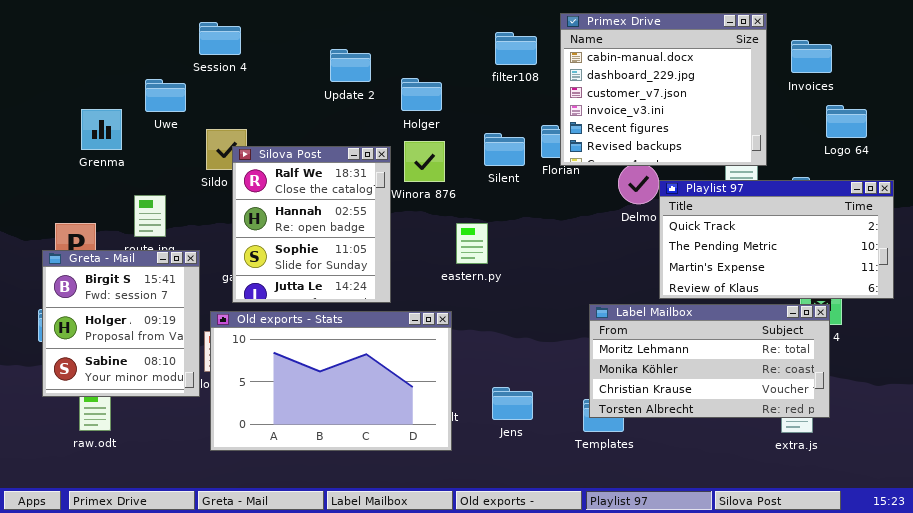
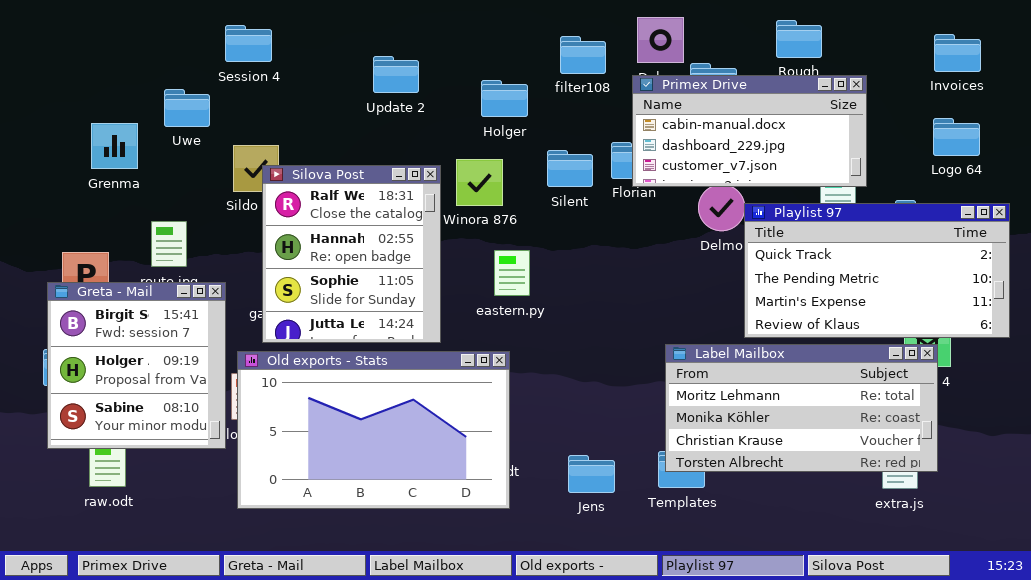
Primex Drive: [560,13,767,166] -> [632,75,867,187], resized
Invoices: [791,40,832,73] -> [934,34,981,72], moved
Holger: [401,78,442,111] -> [481,80,528,117], moved
eastern.py: [456,223,488,264] -> [494,250,530,296], moved
Jens: [492,387,533,420] -> [568,455,615,493], moved

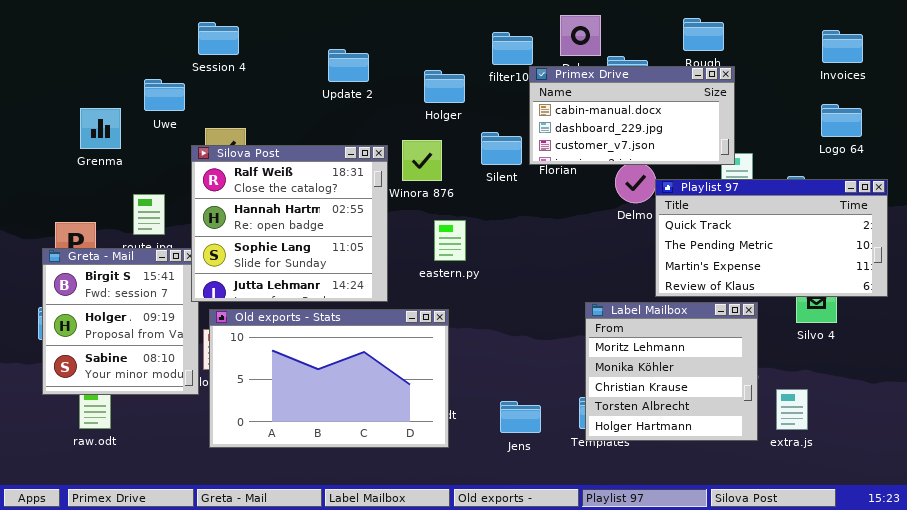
Primex Drive: [632,75,867,187] -> [529,66,735,165], moved
Silova Post: [262,165,441,343] -> [191,145,388,302], resized
Label Mailbox: [665,344,938,472] -> [585,302,758,441], resized

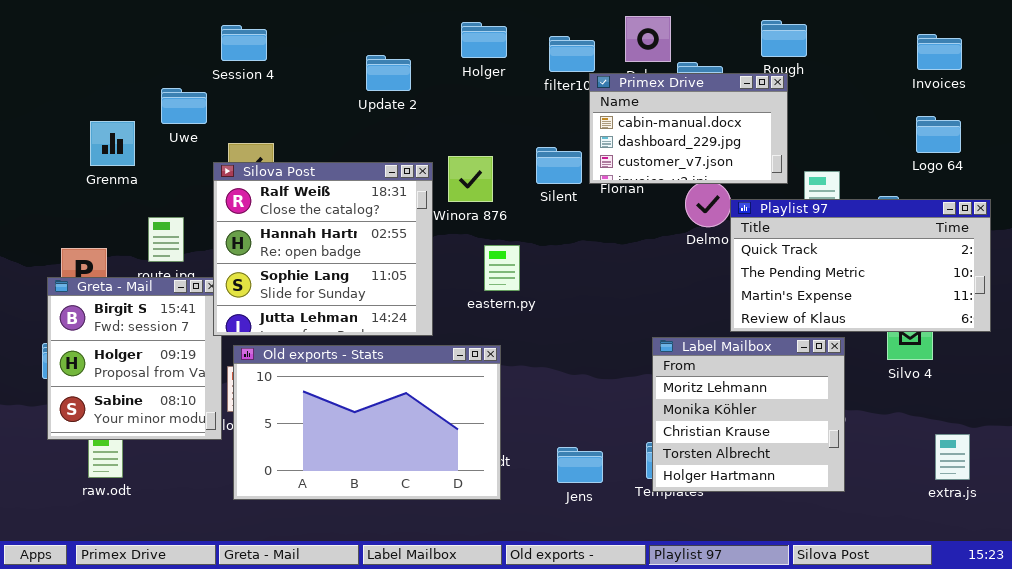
Primex Drive: [529,66,735,165] -> [589,73,788,184], resized
Holger: [424,70,465,103] -> [461,22,507,58], moved
extra.js: [776,389,808,430] -> [935,434,970,480], moved

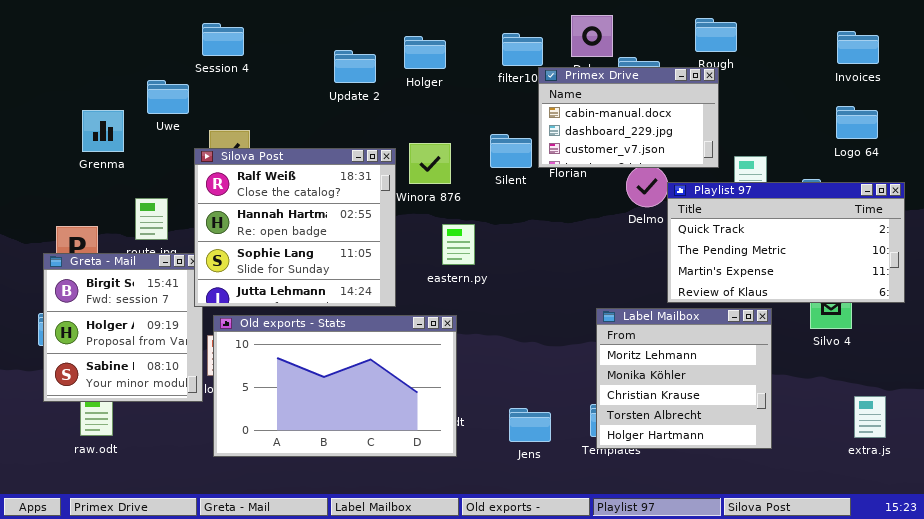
Holger: [461,22,507,58] -> [404,36,446,69], moved

